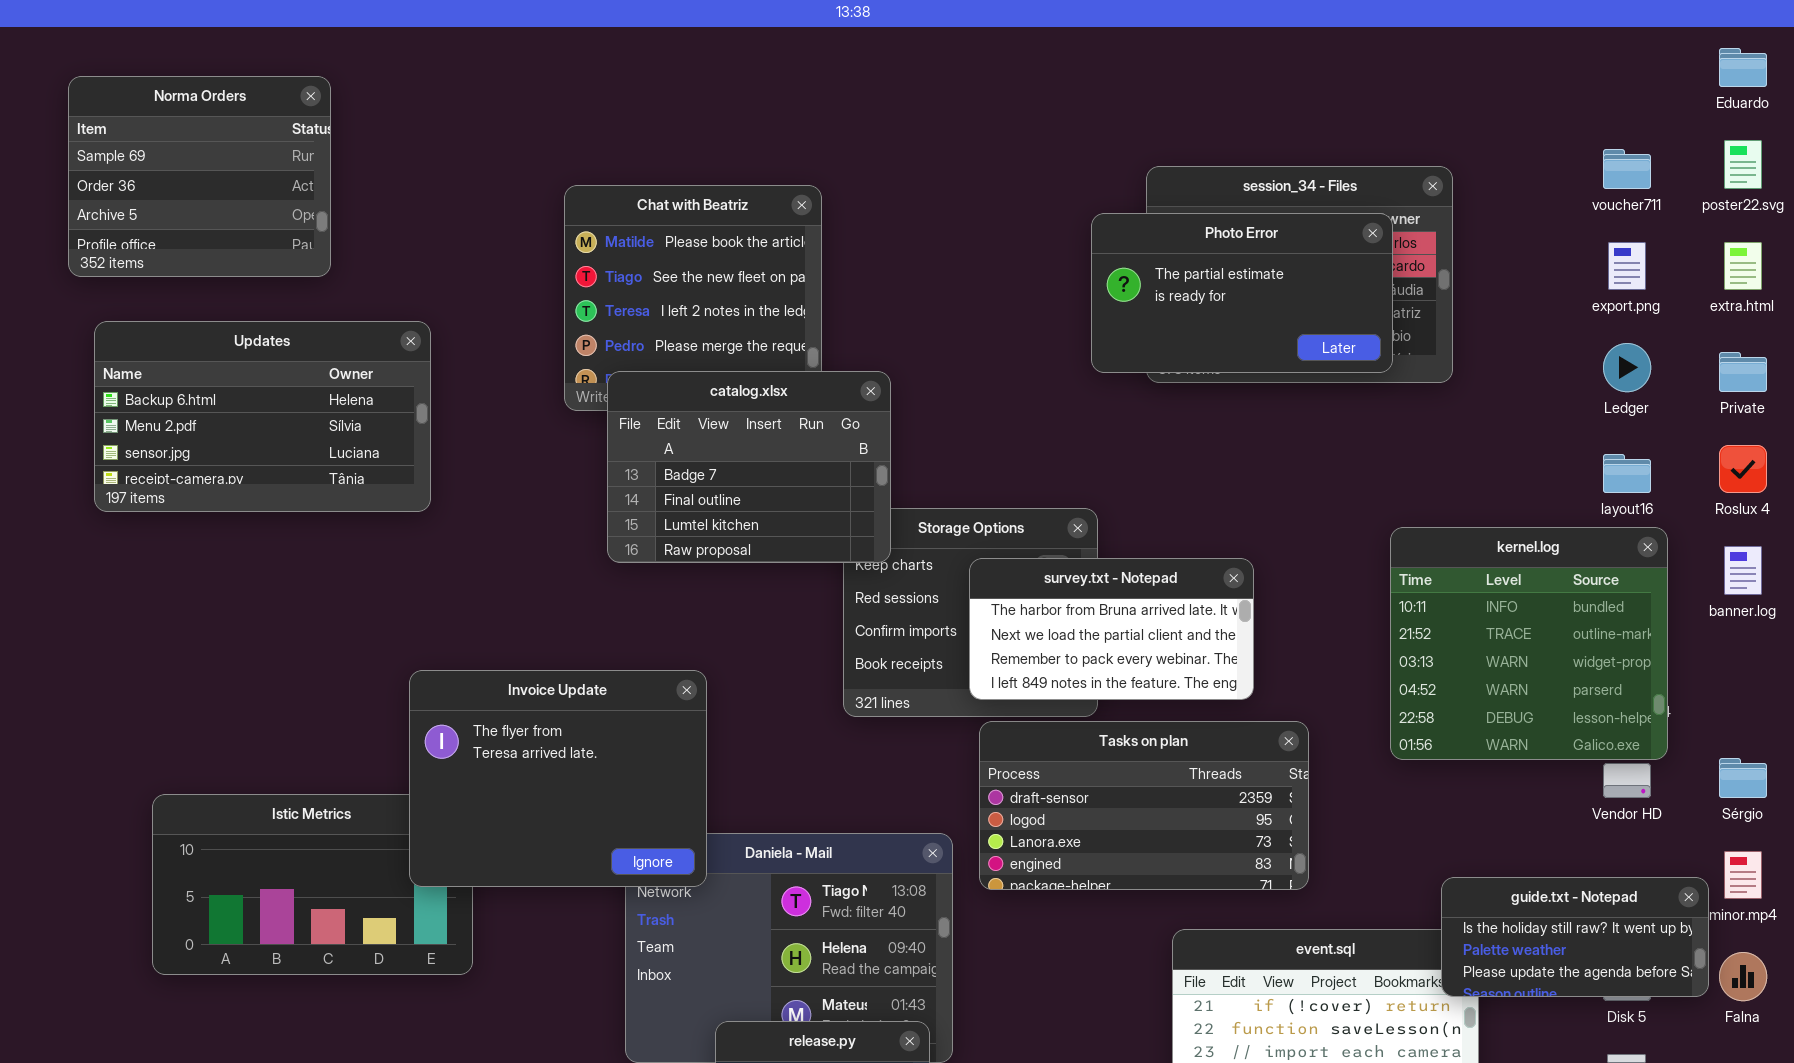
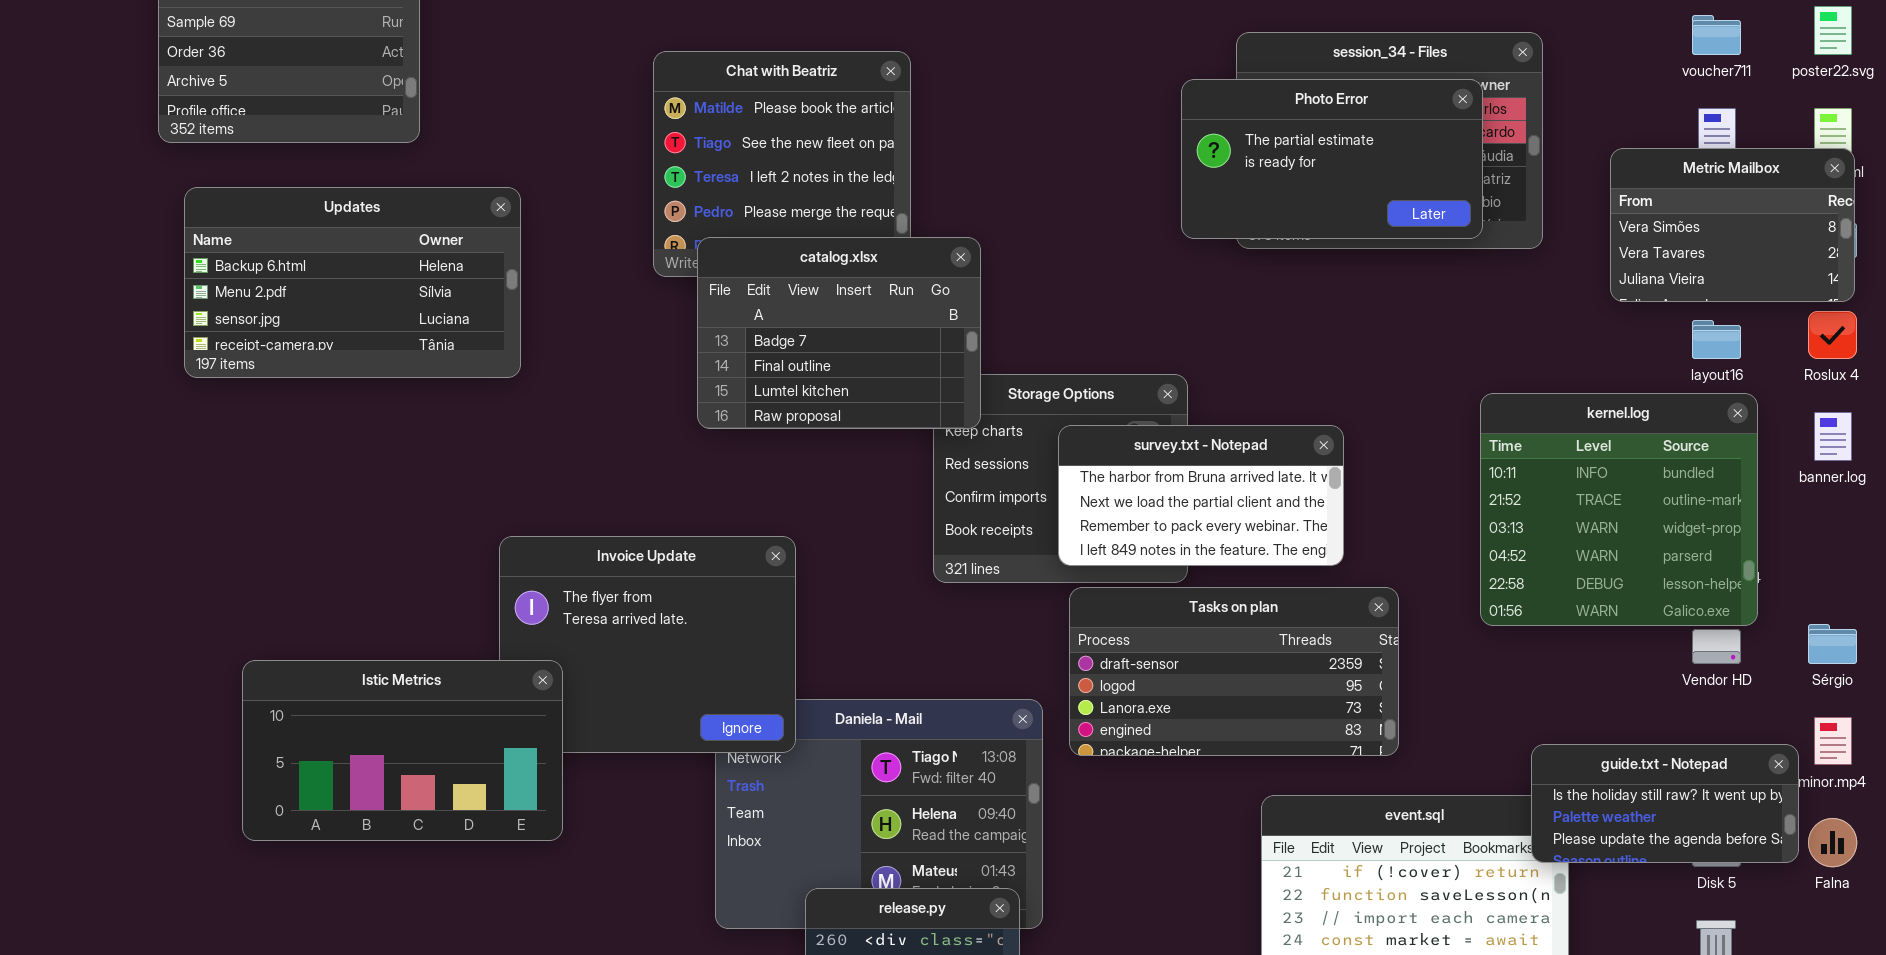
Metric Mailbox: none -> [1610,148,1855,302], opened
Istic Metrics: [152,794,473,975] -> [242,660,563,841], raised

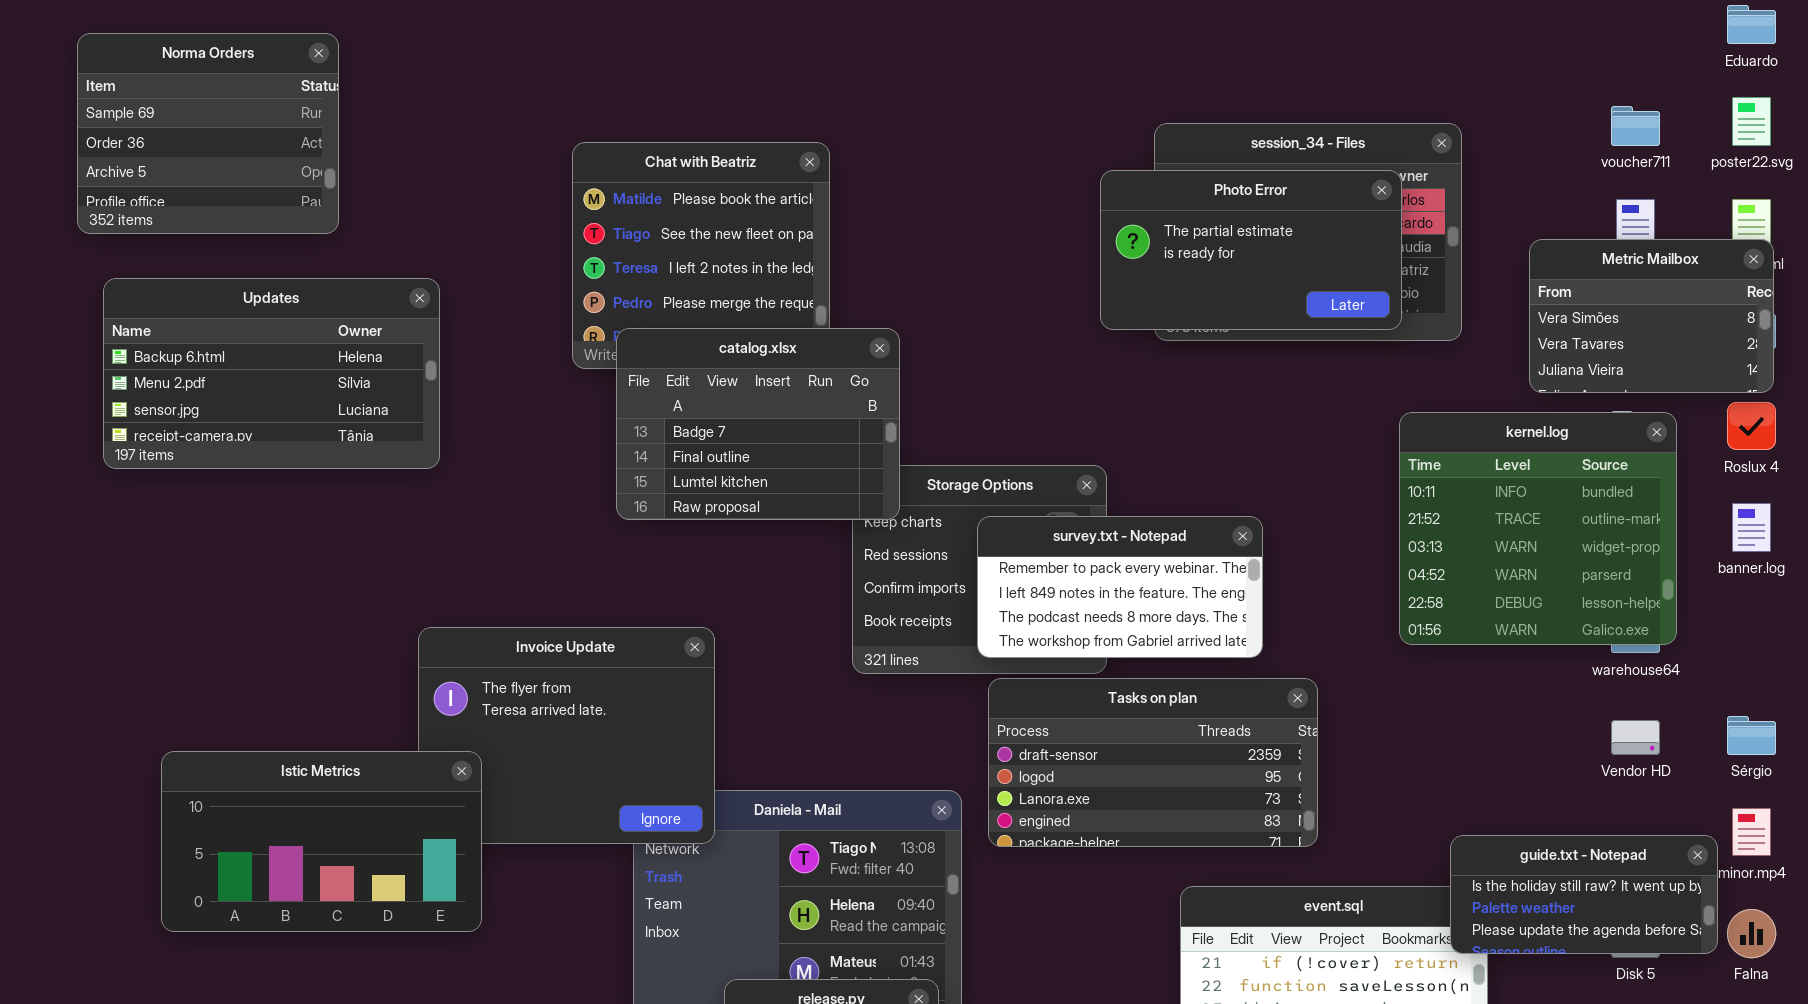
kernel.log: [1480,393,1758,626] -> [1399,412,1677,645], moved
survey.txt - Notepad: [1058,425,1344,566] -> [977,516,1263,658], scrolled down 2 rows

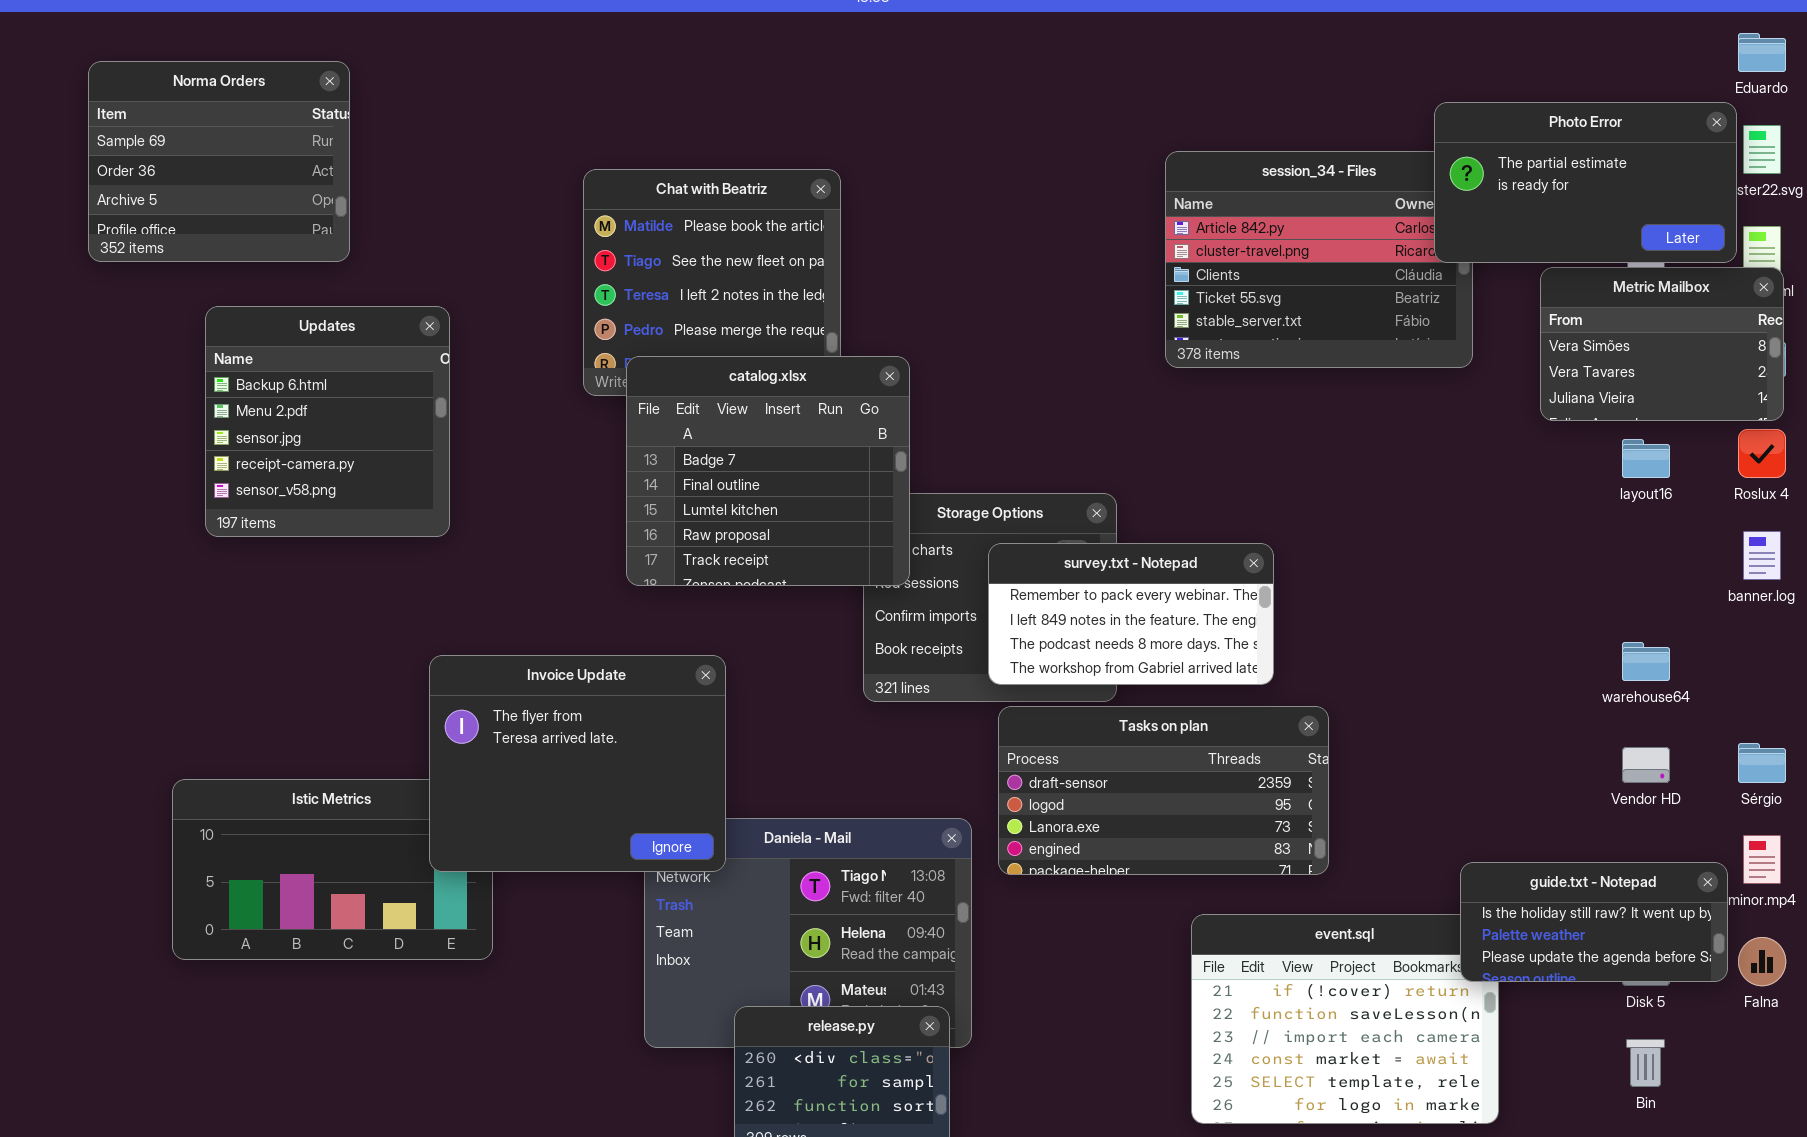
Photo Error: [1100,170,1402,330] -> [1434,102,1737,263], moved
Updates: [103,278,440,469] -> [205,306,450,537], resized
catalog.xlsx: [616,328,900,520] -> [626,356,910,586], resized
kernel.log: [1399,412,1677,645] -> none, closed
Invoice Update: [418,627,715,844] -> [429,655,726,872], raised

